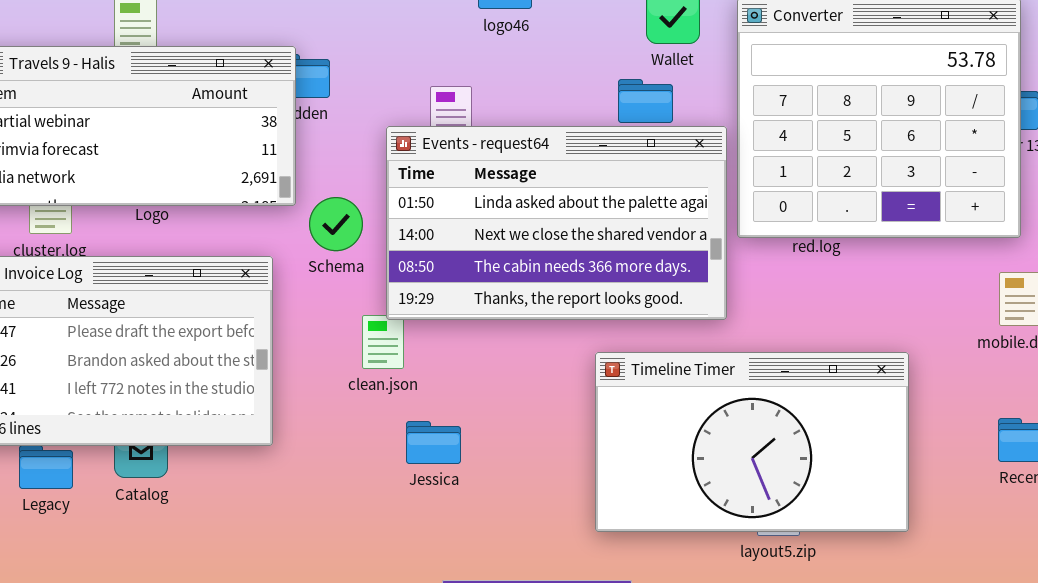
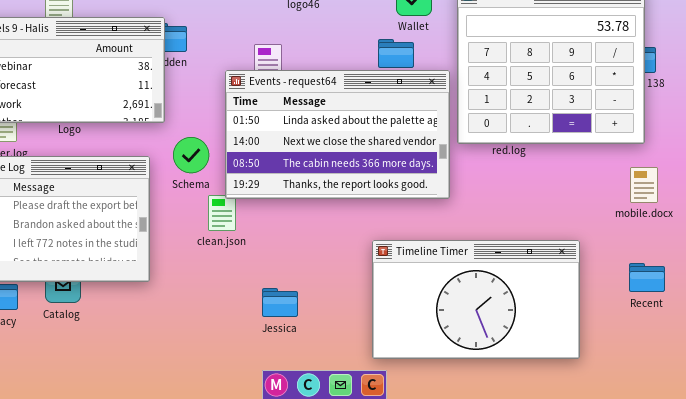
Schema: [309,197,363,251] -> [173,137,209,173], moved
Timeline Timer: [595,352,909,532] -> [372,240,580,359], moved
Jessica: [406,421,461,464] -> [262,288,298,317], moved

